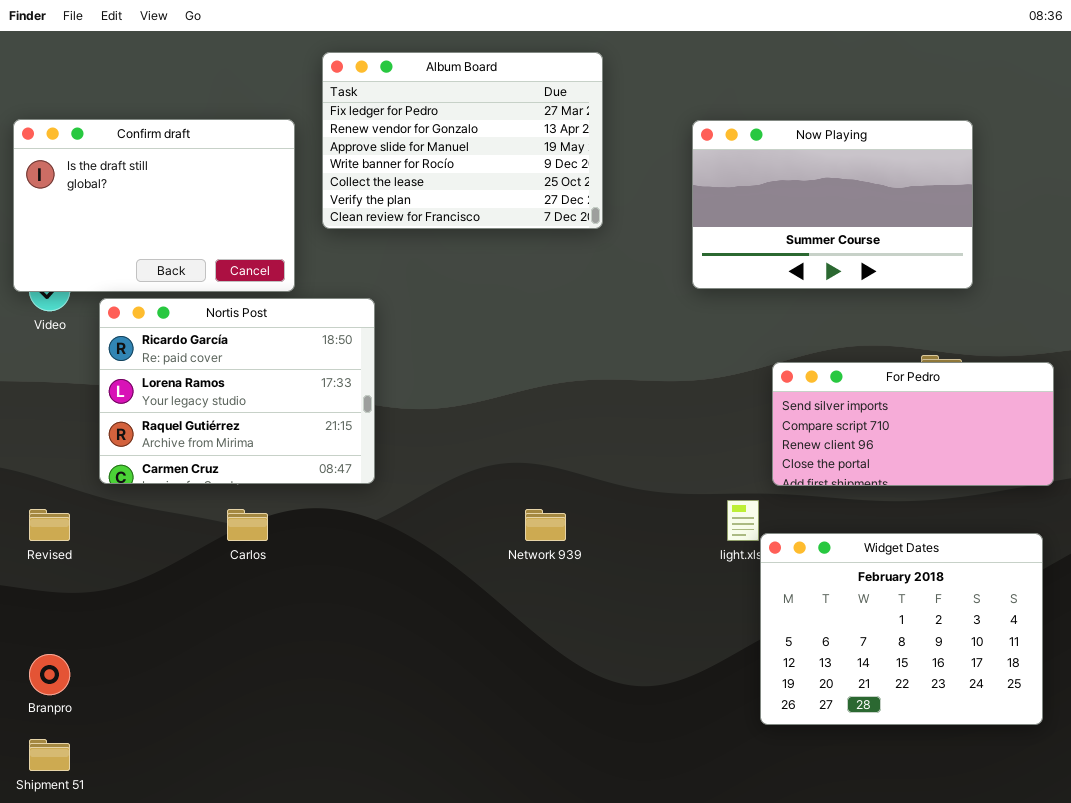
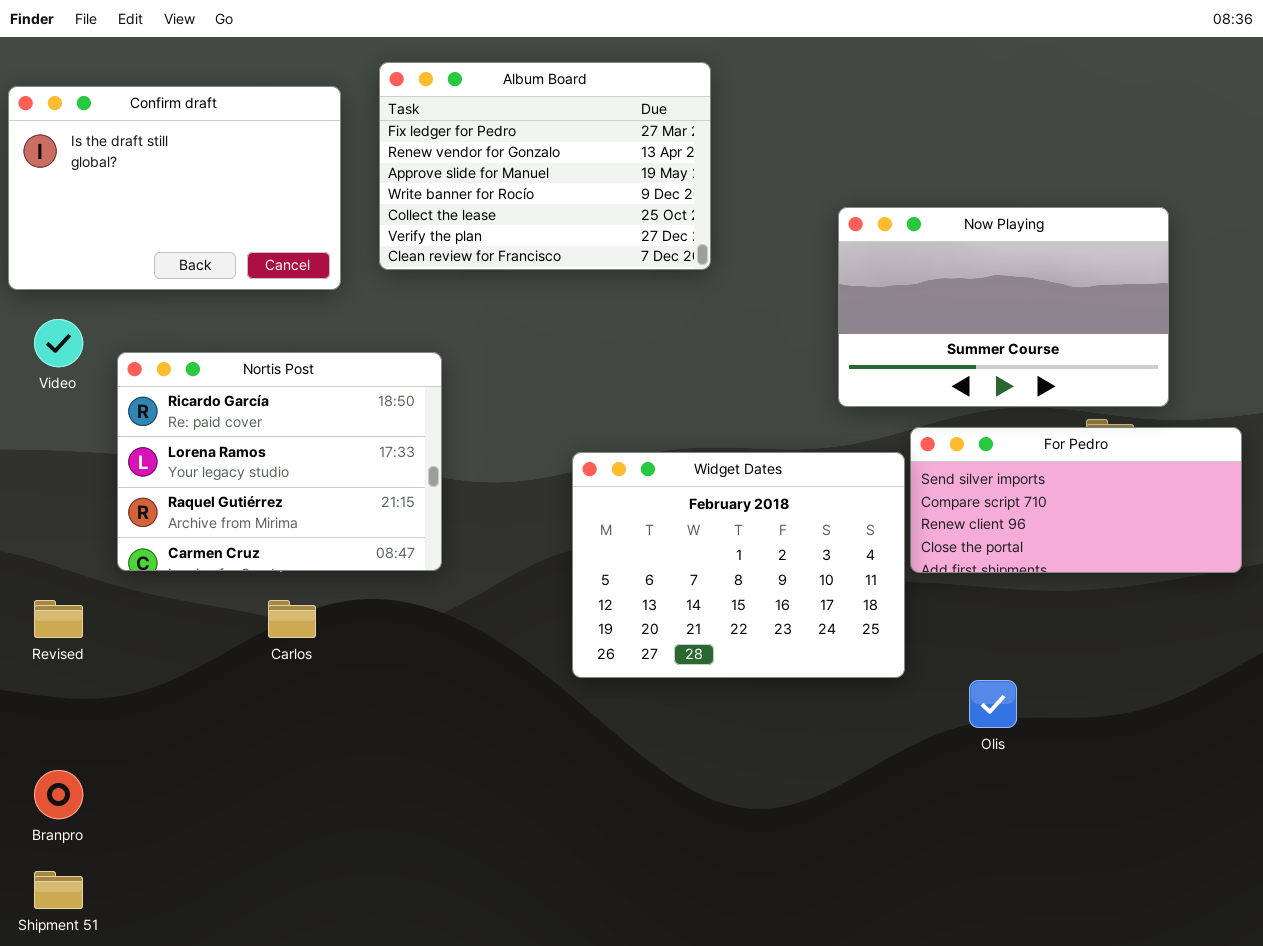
Confirm draft: [13,119,295,292] -> [8,86,341,290], moved
Now Playing: [692,120,973,289] -> [838,207,1169,407], moved
Widget Dates: [760,533,1043,725] -> [572,452,905,678], moved

